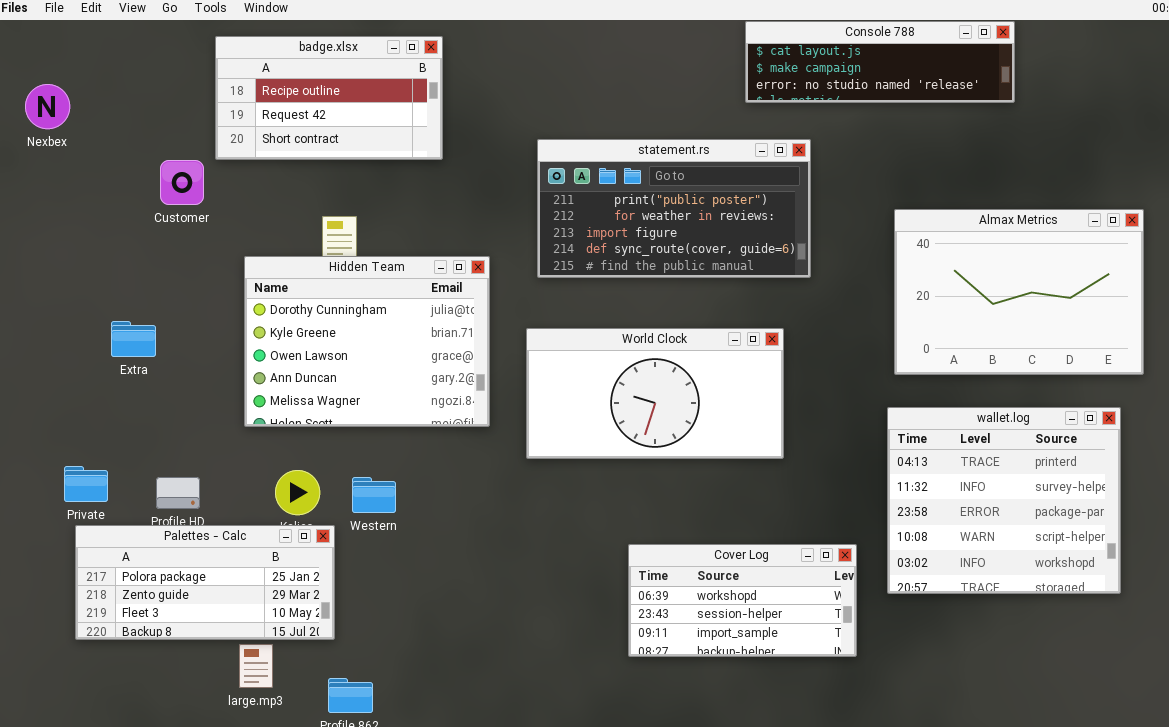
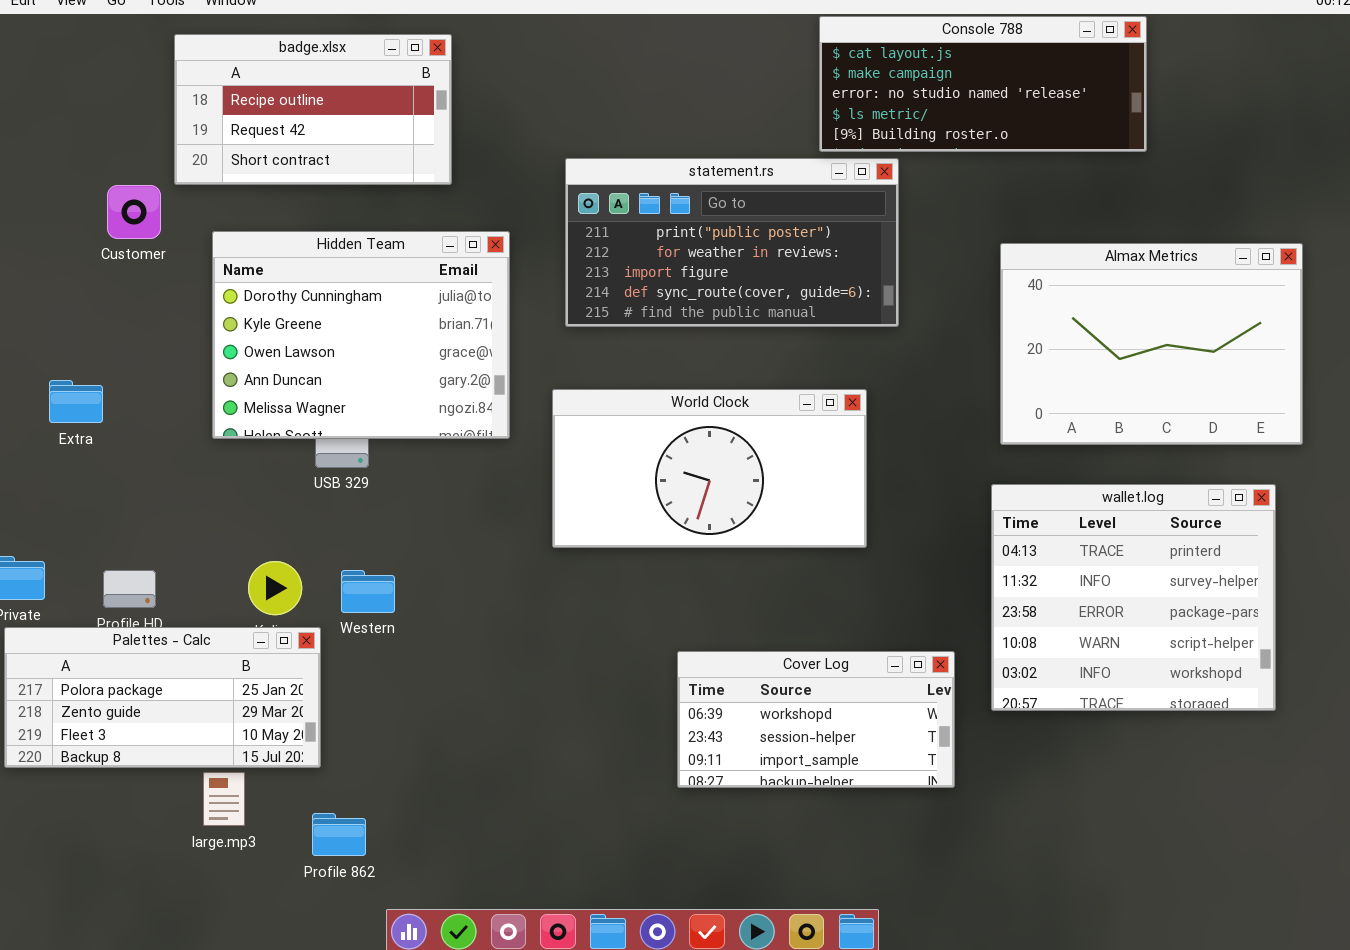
Console 788: [745,21,1015,103] -> [819,16,1147,152], resized
Hidden Team: [244,256,490,427] -> [212,231,510,439], moved

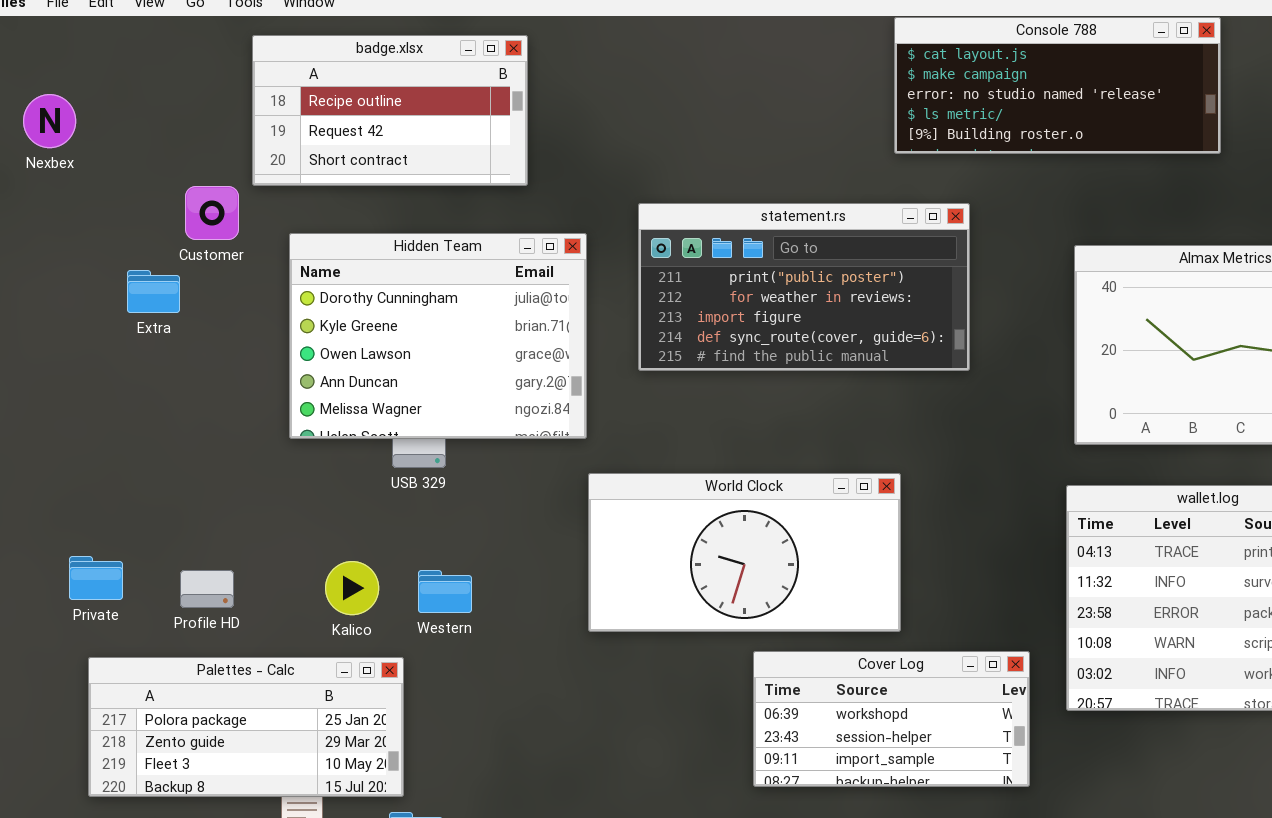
statement.rs: [565,158,899,327] -> [638,203,970,371], moved
Extra: [49,380,103,423] -> [127,270,180,313], moved
World Clock: [552,389,867,548] -> [588,473,901,632], moved
Palettes - Calc: [4,627,321,768] -> [88,657,404,797], moved

